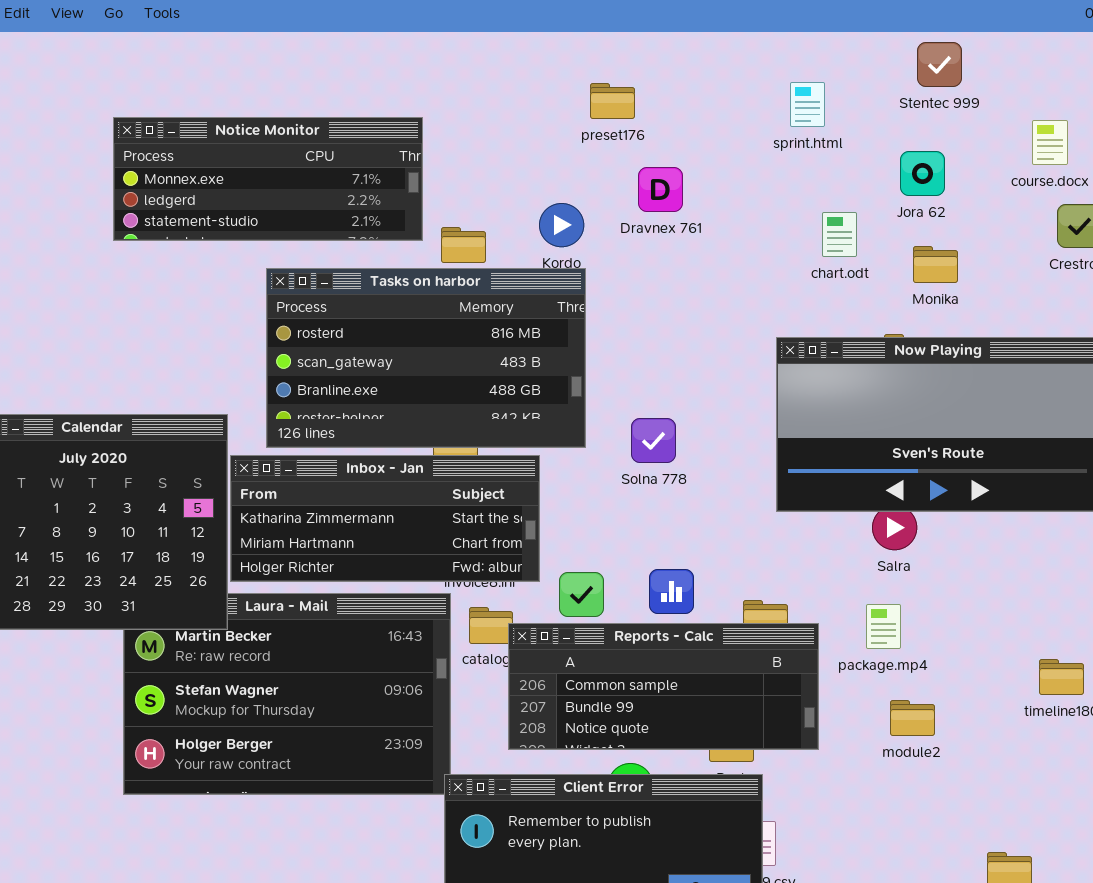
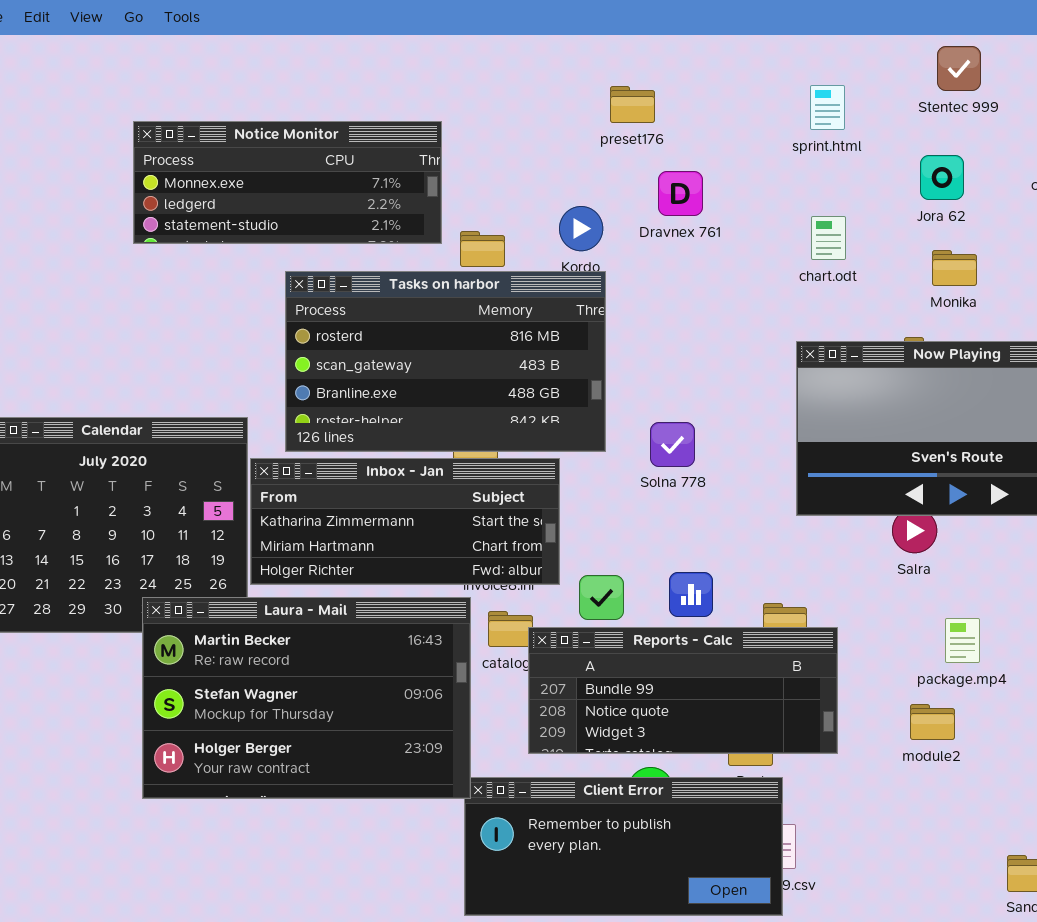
chart.odt: [822,212,857,257] -> [811,216,846,260], moved
Laura - Mail: [123,593,451,795] -> [142,597,471,799], raised
package.mp4: [866,604,901,649] -> [945,618,980,663], moved
Reports - Calc: [508,623,819,750] -> [528,627,838,754], scrolled down 1 row

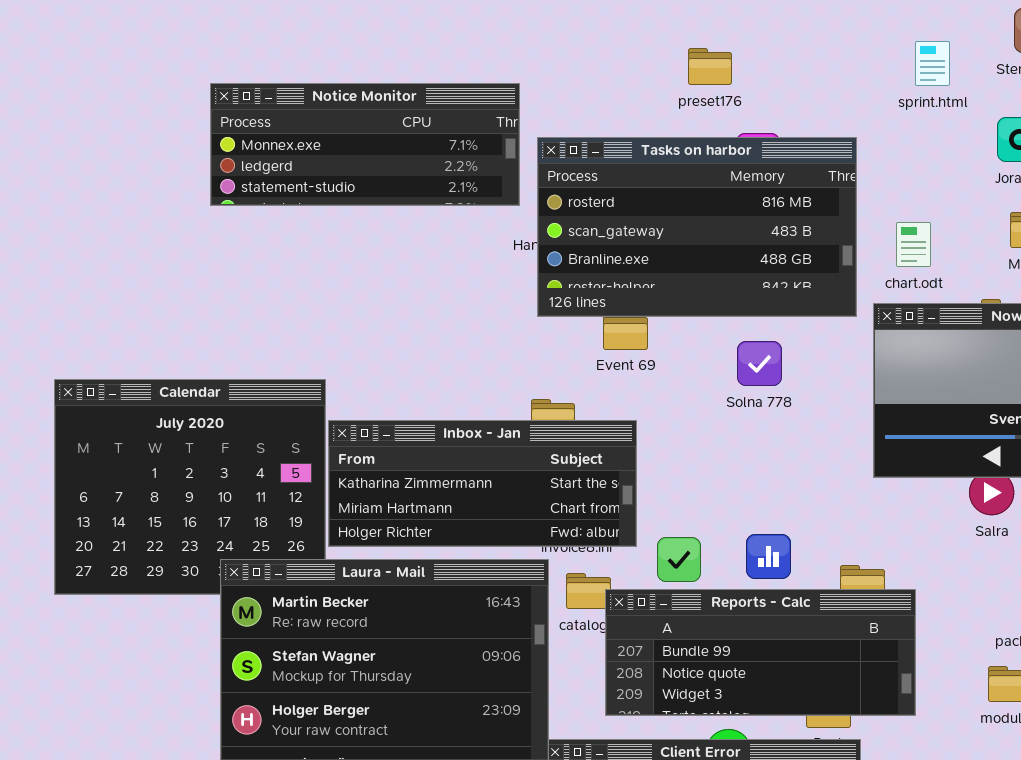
sprint.html: [810,85,845,130] -> [915,41,950,86], moved
chart.odt: [811,216,846,260] -> [896,222,931,267], moved
Tasks on harbor: [285,271,606,452] -> [537,137,857,317], moved
Solna 778: [650,422,695,467] -> [737,341,782,386], moved

